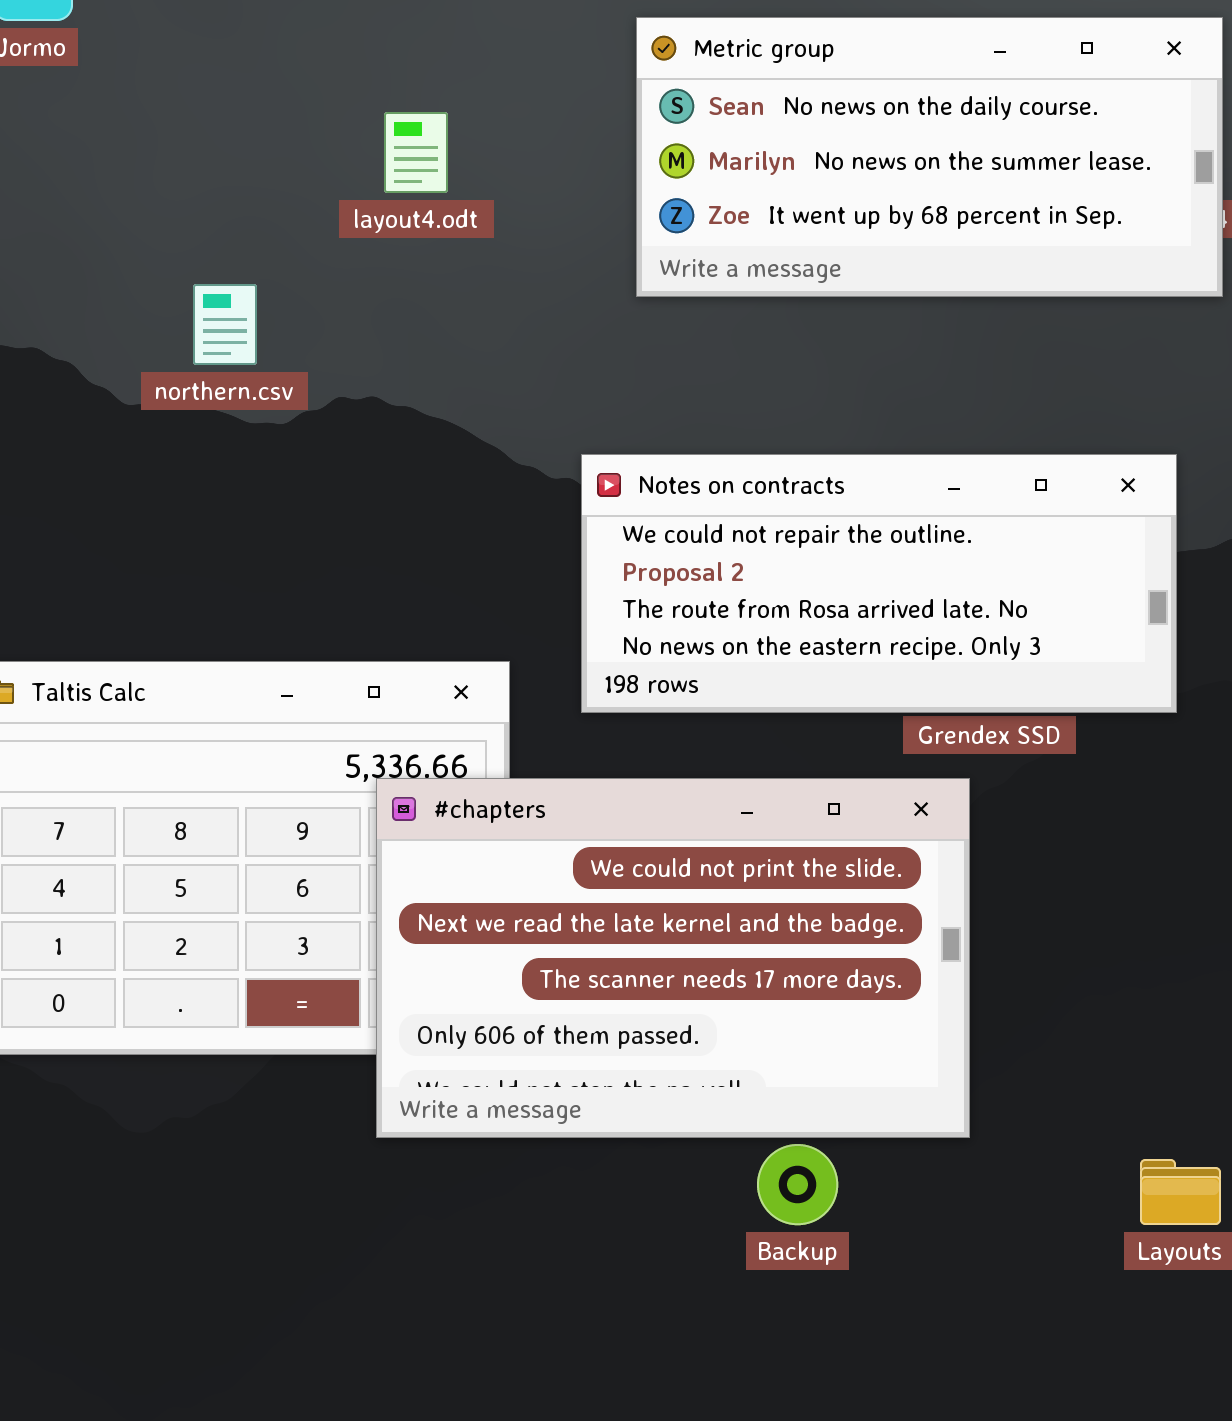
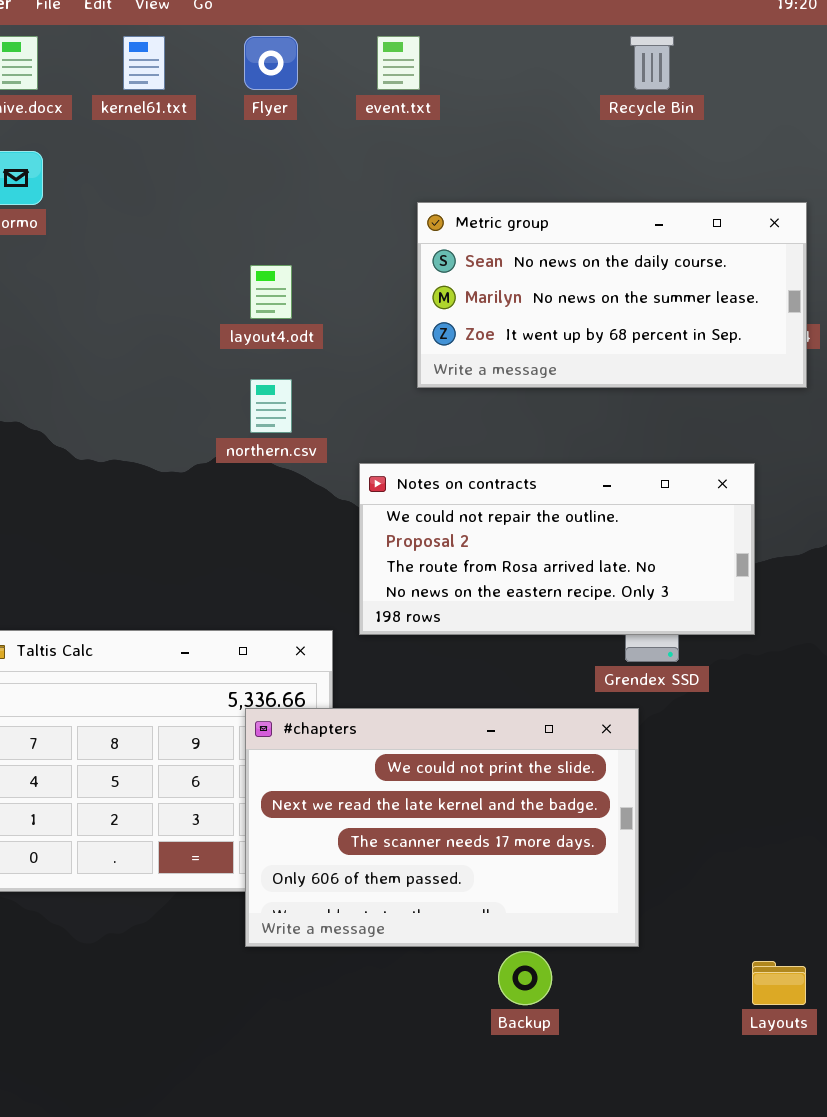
northern.csv: [193,284,257,365] -> [250,379,292,433], moved
Notes on contracts: [581,454,1177,713] -> [359,463,755,635], moved

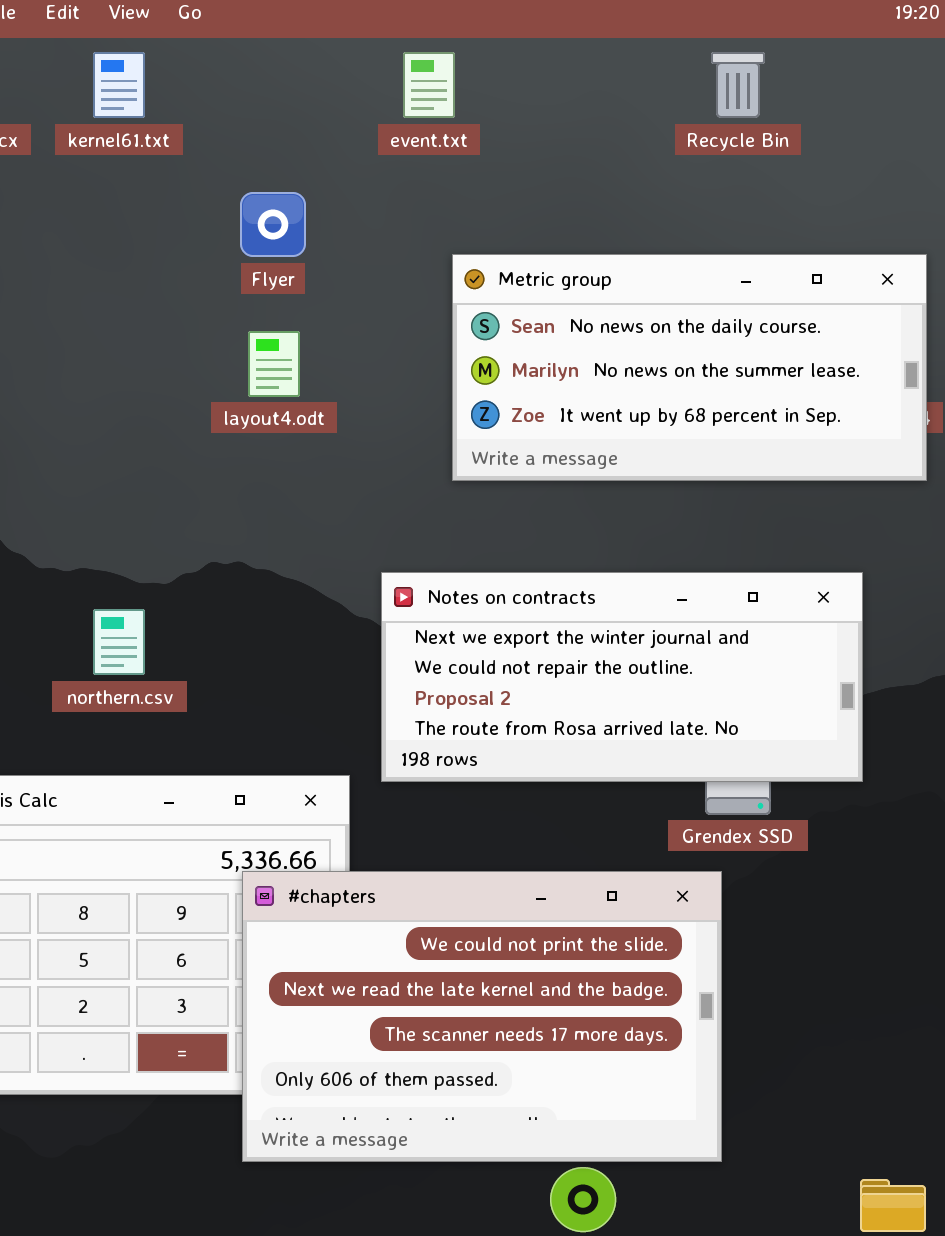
Flyer: [244,36,298,90] -> [240,192,306,257], moved
northern.csv: [250,379,292,433] -> [93,609,145,675], moved
Notes on contracts: [359,463,755,635] -> [381,572,863,782], scrolled up 1 row

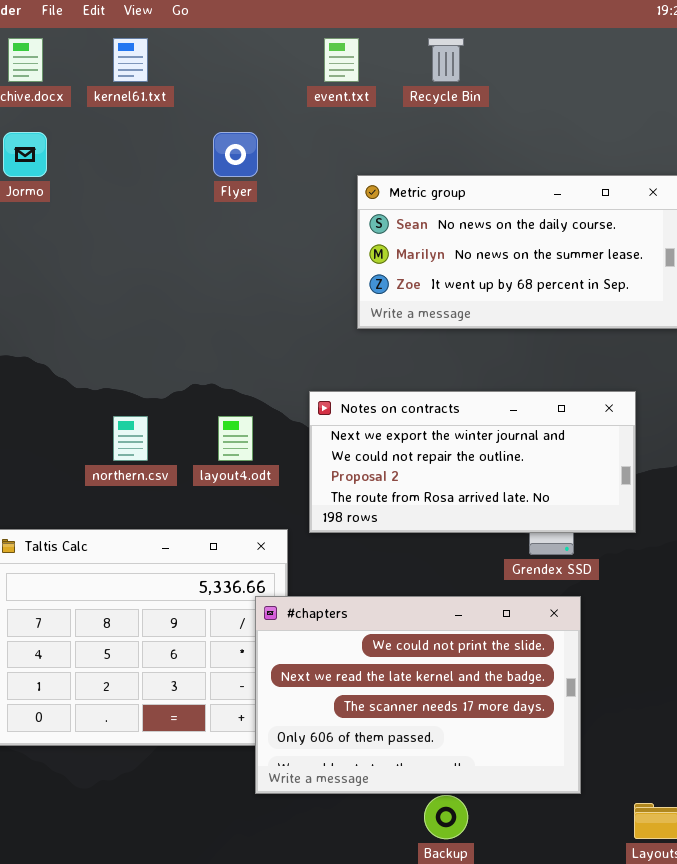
Recycle Bin: [711,52,765,118] -> [428,38,464,82], moved
layout4.odt: [248,331,300,397] -> [218,416,253,461], moved
#chapters: [242,871,722,1162] -> [255,596,581,794], moved

